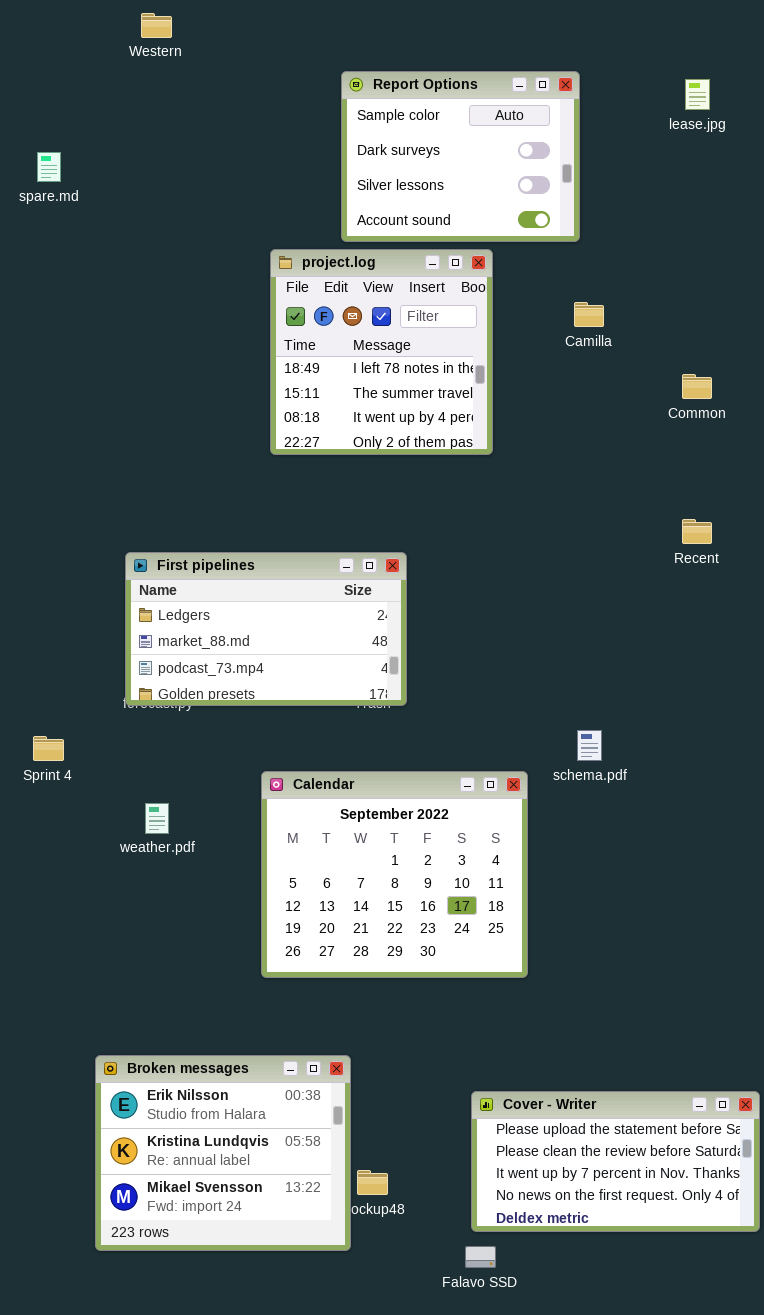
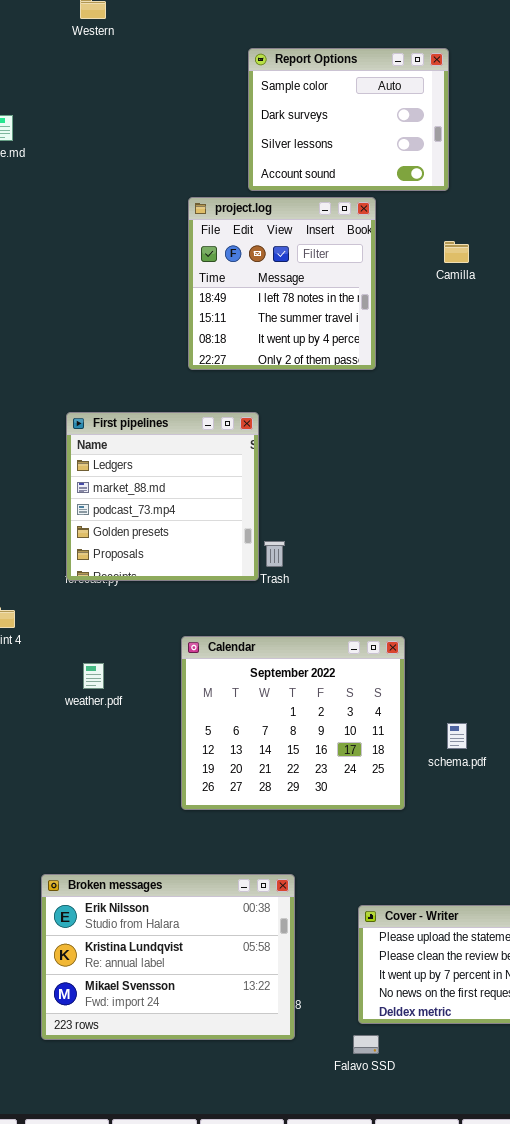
First pipelines: [125,552,407,706] -> [66,412,259,581], resized
schema.pdf: [577,730,602,761] -> [447,723,467,749], moved
Broken messages: [95,1055,351,1251] -> [41,874,295,1040], resized

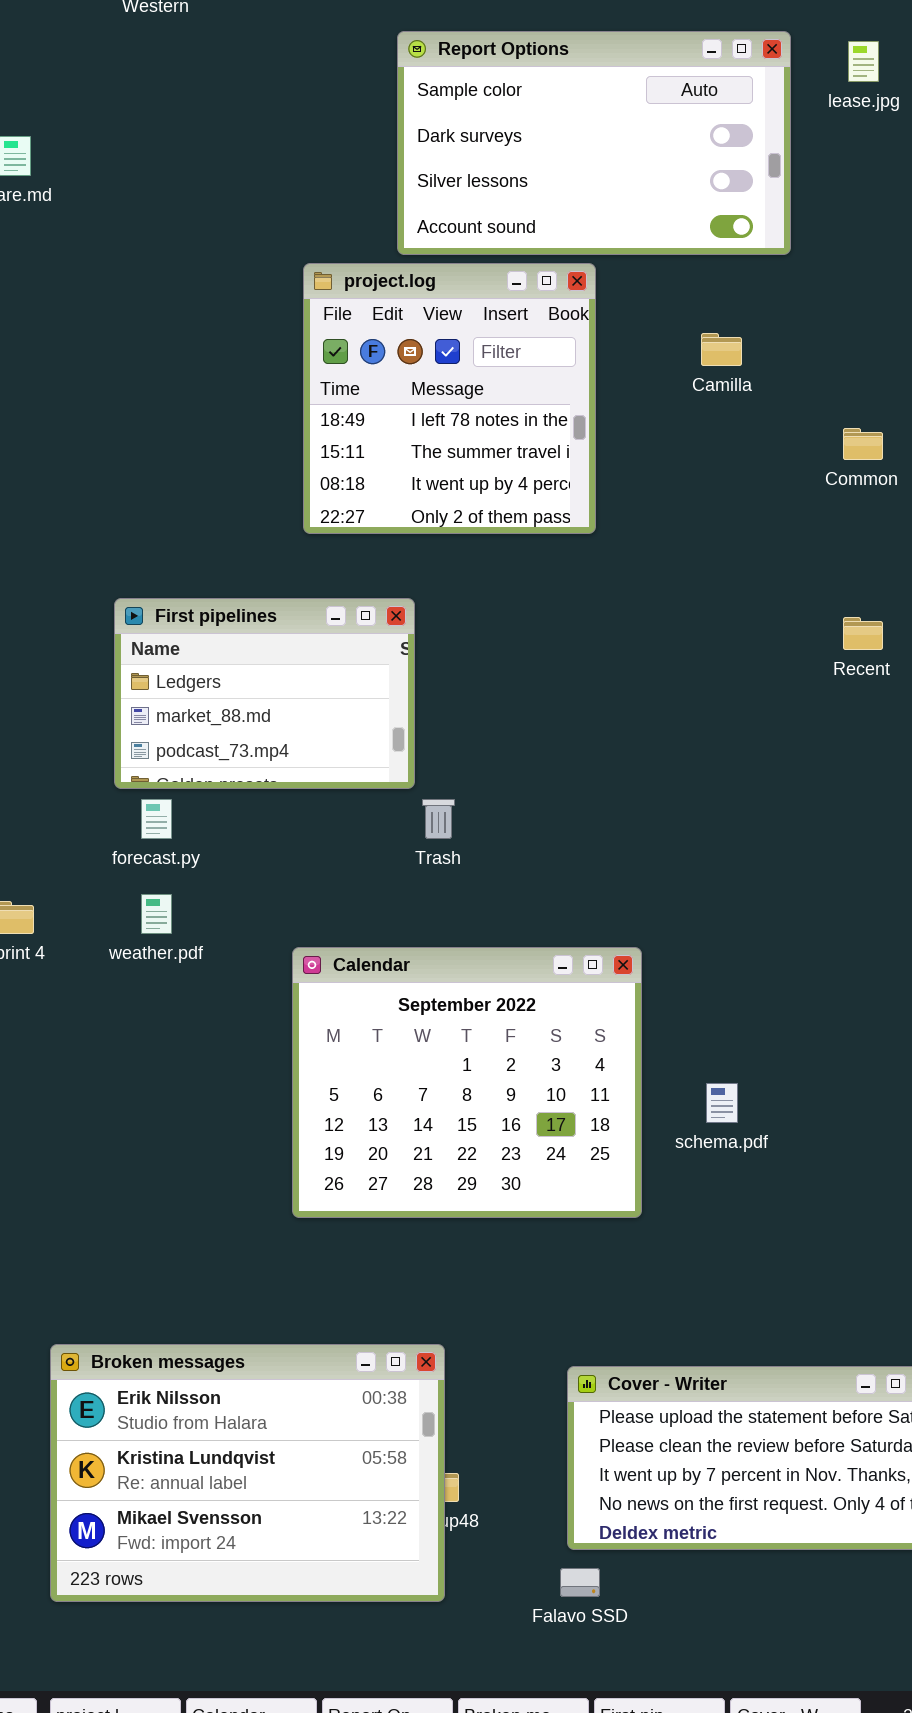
Report Options: [248,48,449,191] -> [397,31,791,255], resized
First pipelines: [66,412,259,581] -> [114,598,415,789], resized
weather.pdf: [83,663,104,689] -> [141,894,172,934], moved
Broken messages: [41,874,295,1040] -> [50,1344,445,1602], moved

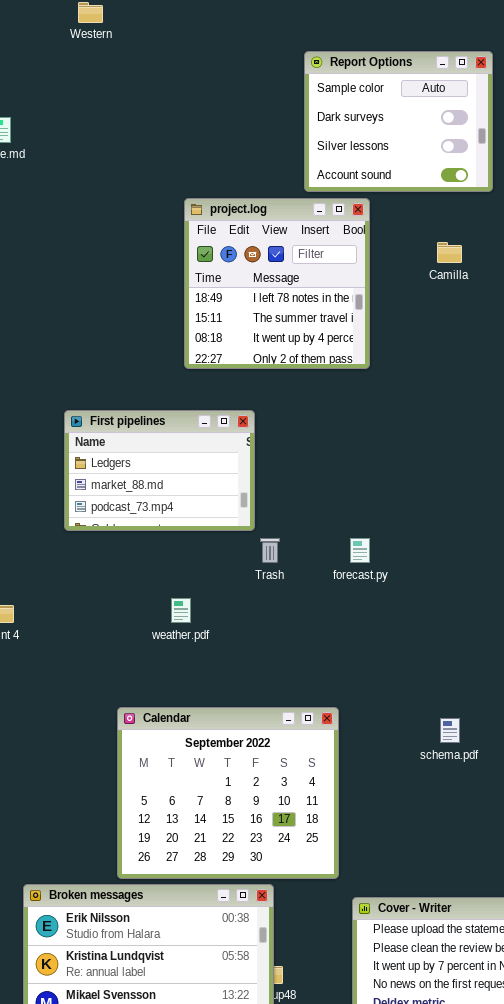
Report Options: [397,31,791,255] -> [304,51,493,192], resized
forecast.py: [141,799,172,839] -> [350,538,370,563], moved
weather.pdf: [141,894,172,934] -> [171,598,191,623], moved
Calendar: [292,947,642,1218] -> [117,707,339,879], moved

